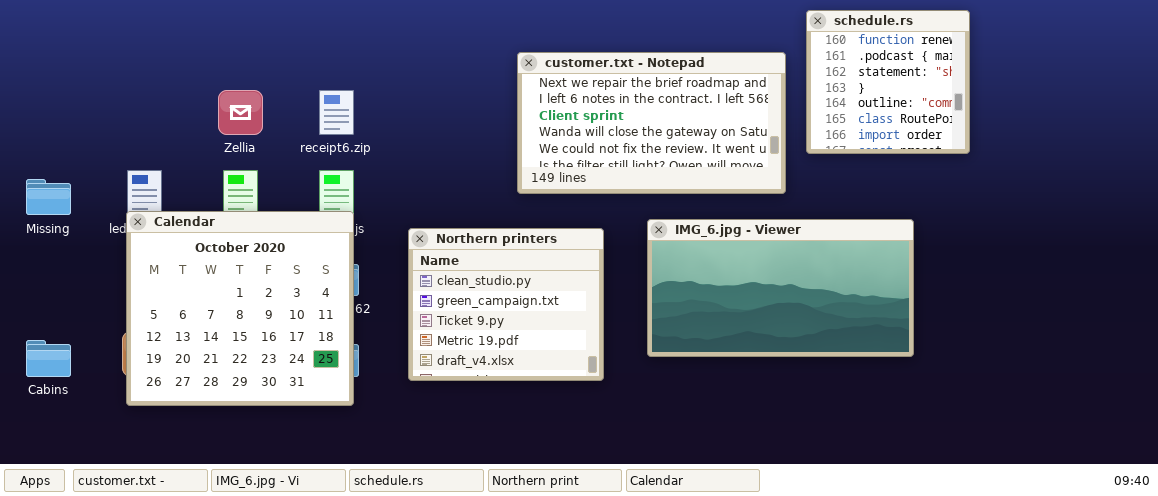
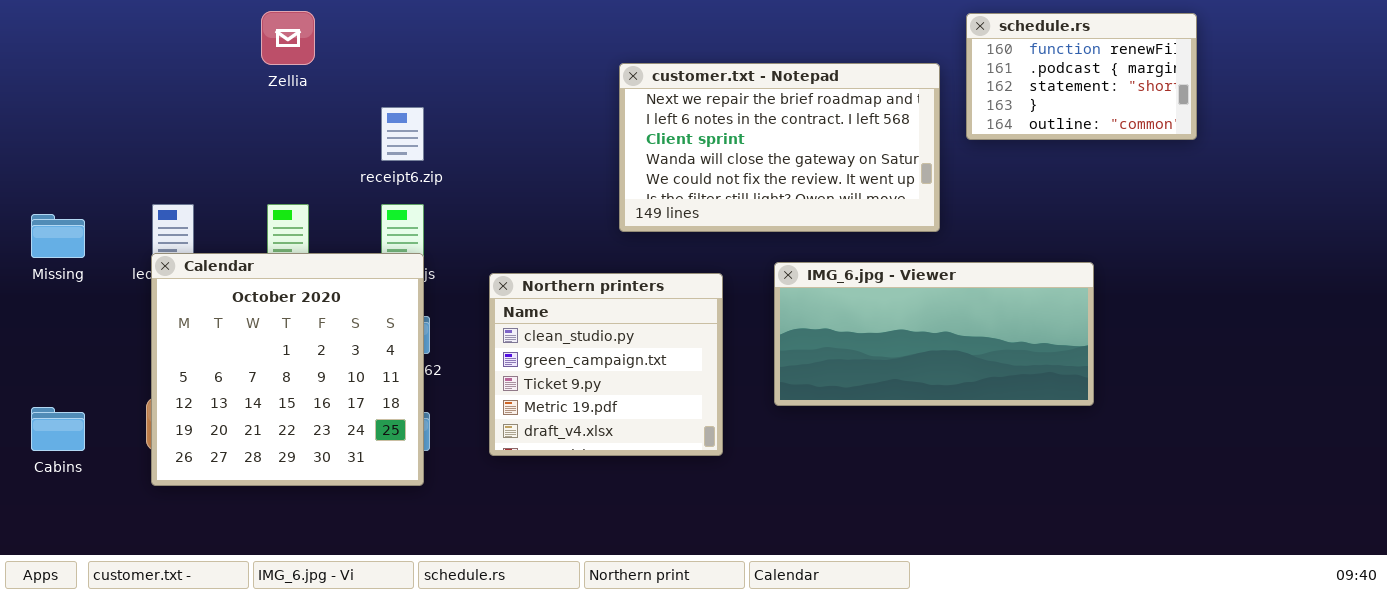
schedule.rs: [806,10,970,154] -> [966,13,1197,140], resized
Zellia: [218,90,263,135] -> [261,11,315,65], moved
IMG_6.jpg - Viewer: [647,219,914,357] -> [774,262,1094,406], resized

